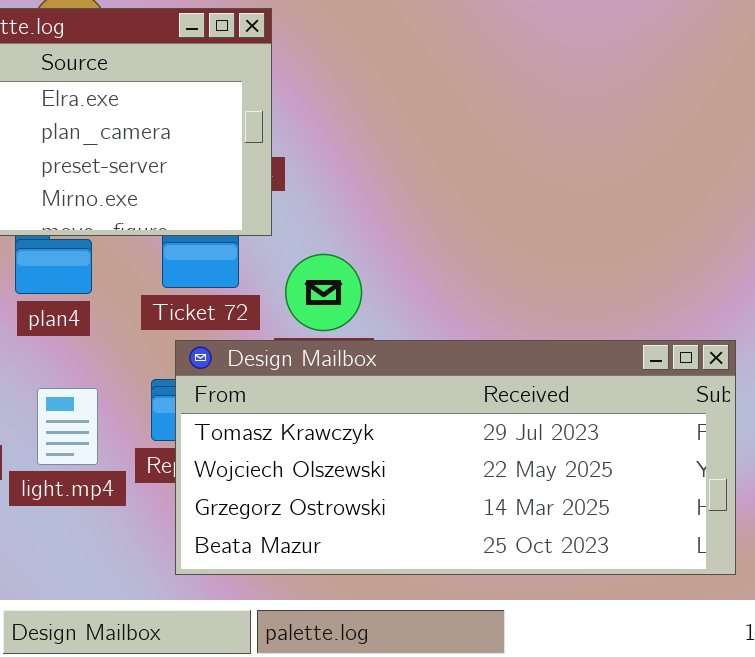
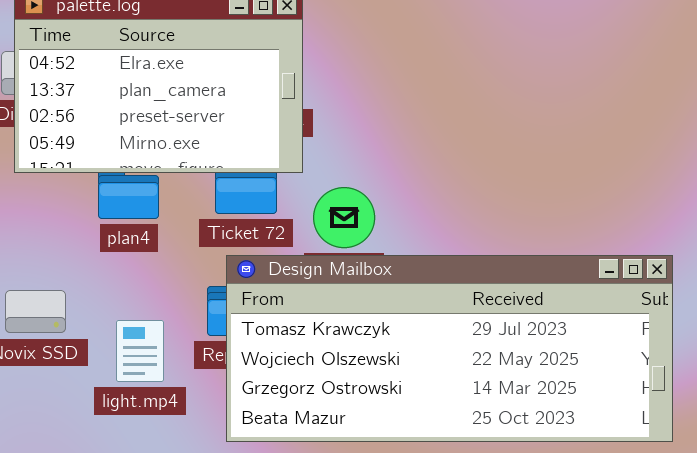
light.mp4: [37,388,98,465] -> [116,320,164,382], moved

